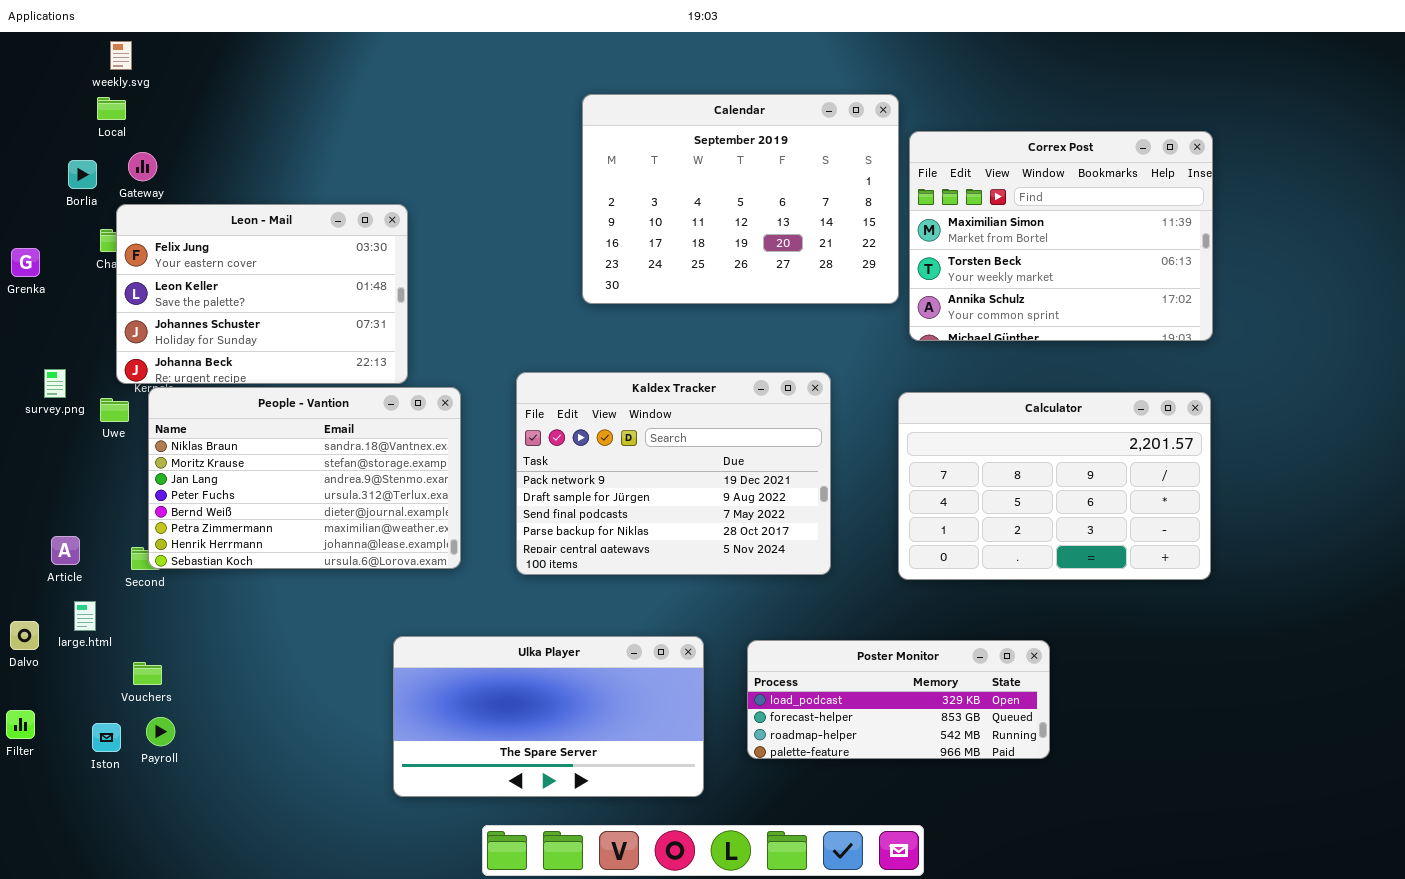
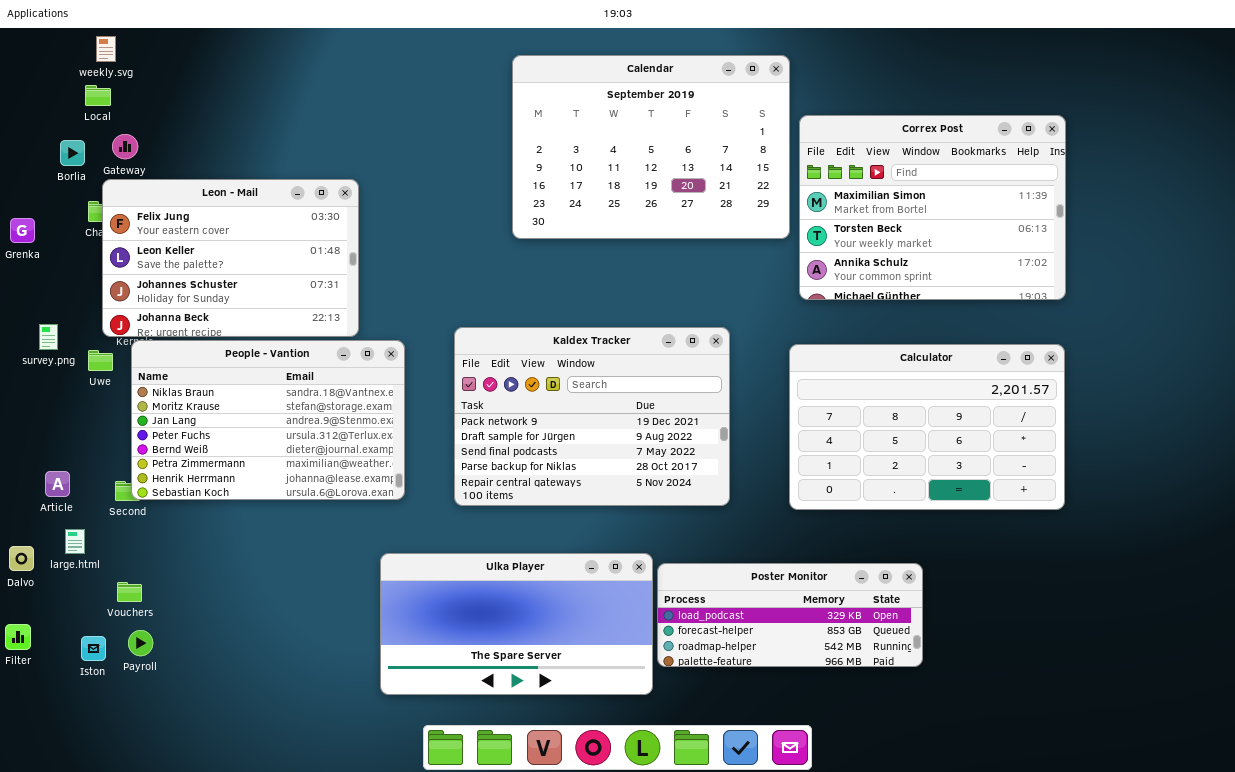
Calendar: [582,94,899,304] -> [512,55,790,239], moved
Ulka Player: [393,636,704,797] -> [380,553,653,695], moved

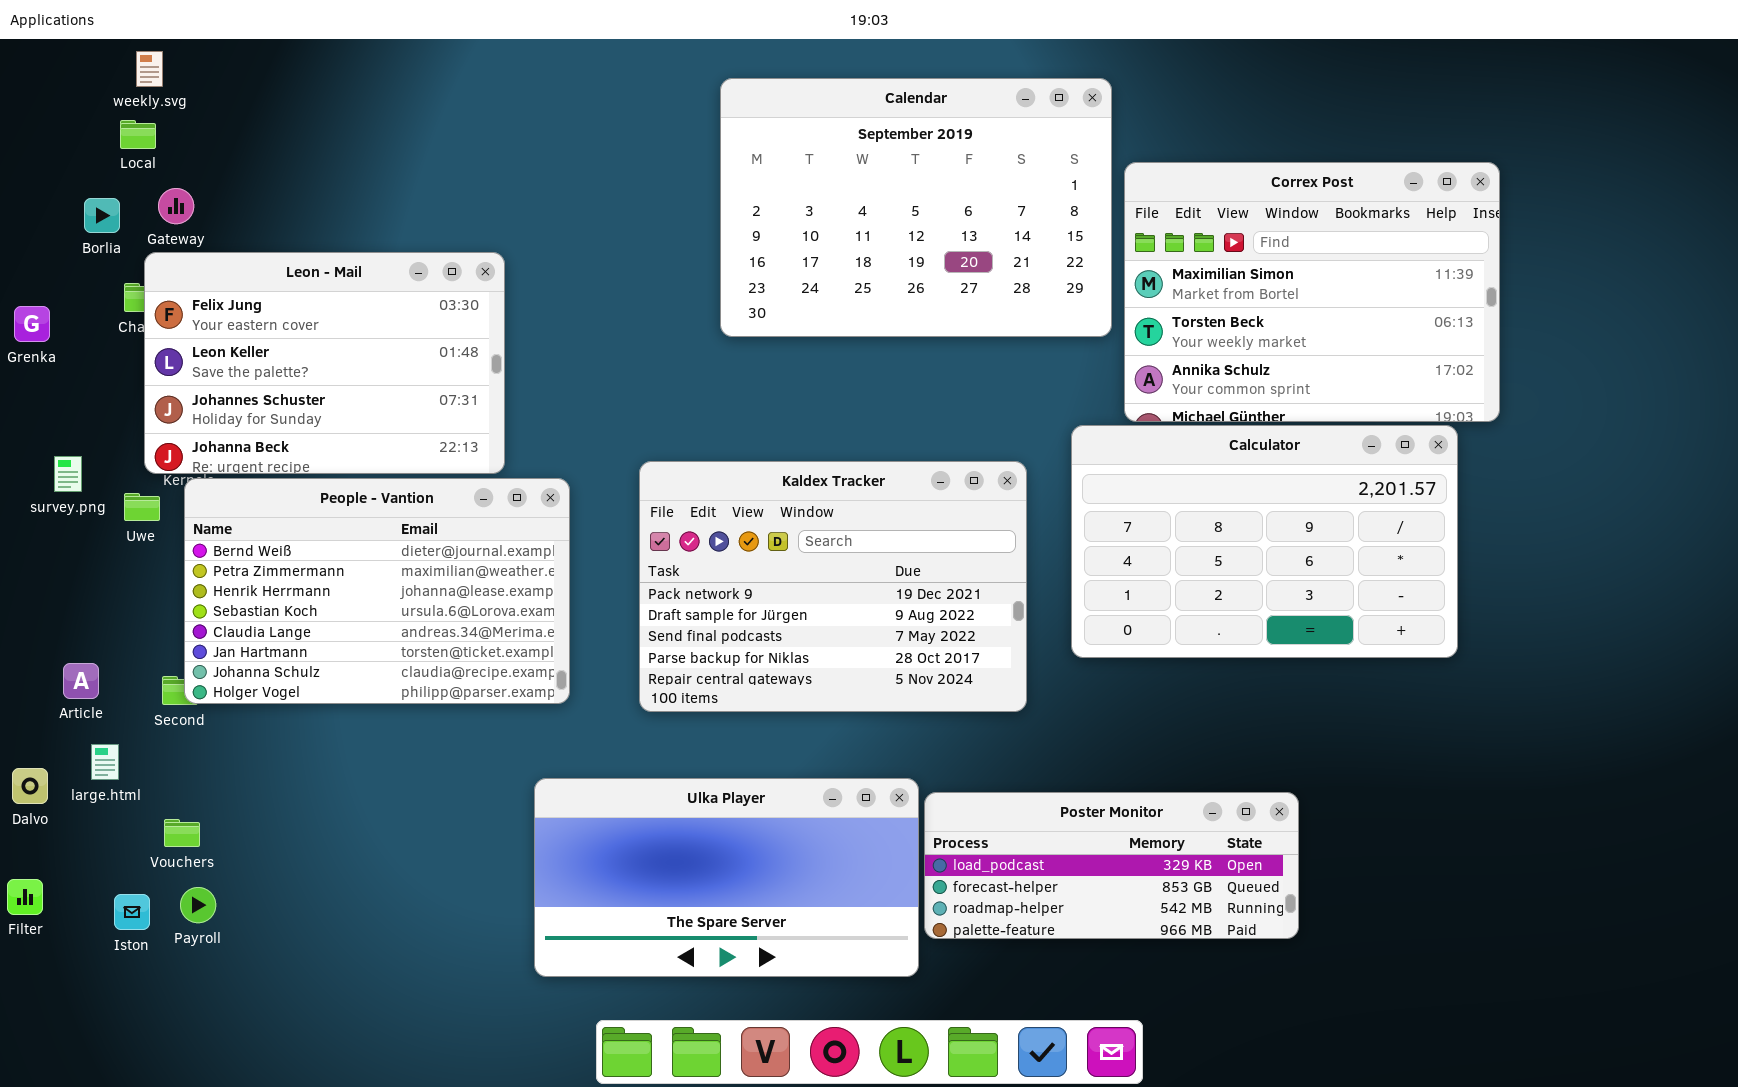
People - Vantion: [131,340,405,500] -> [184,478,570,704], scrolled down 4 rows
Calculator: [789,344,1065,510] -> [1071,425,1458,658], moved

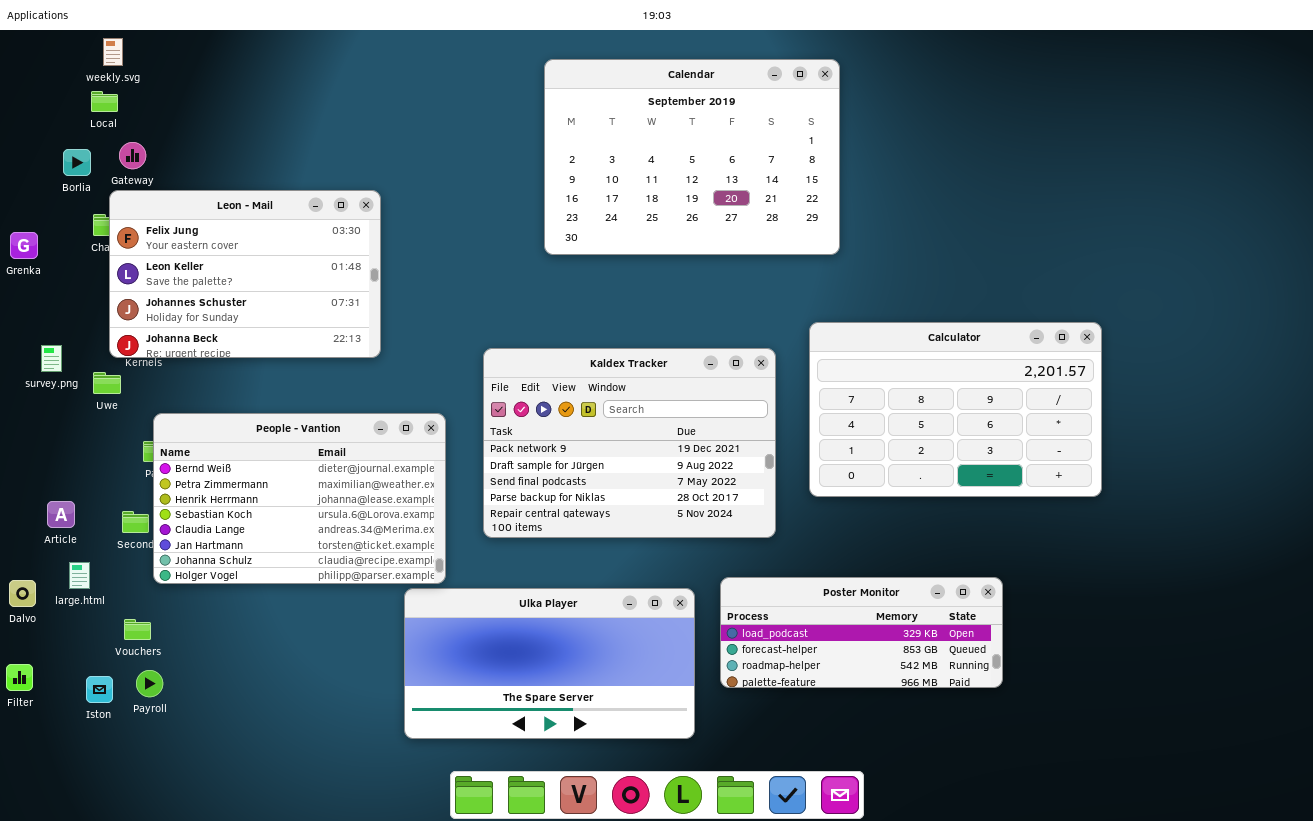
Correx Post: [1124,162,1500,422] -> none, closed
People - Vantion: [184,478,570,704] -> [153,413,446,584], moved
Poster Monitor: [924,792,1299,939] -> [720,577,1003,688], moved

